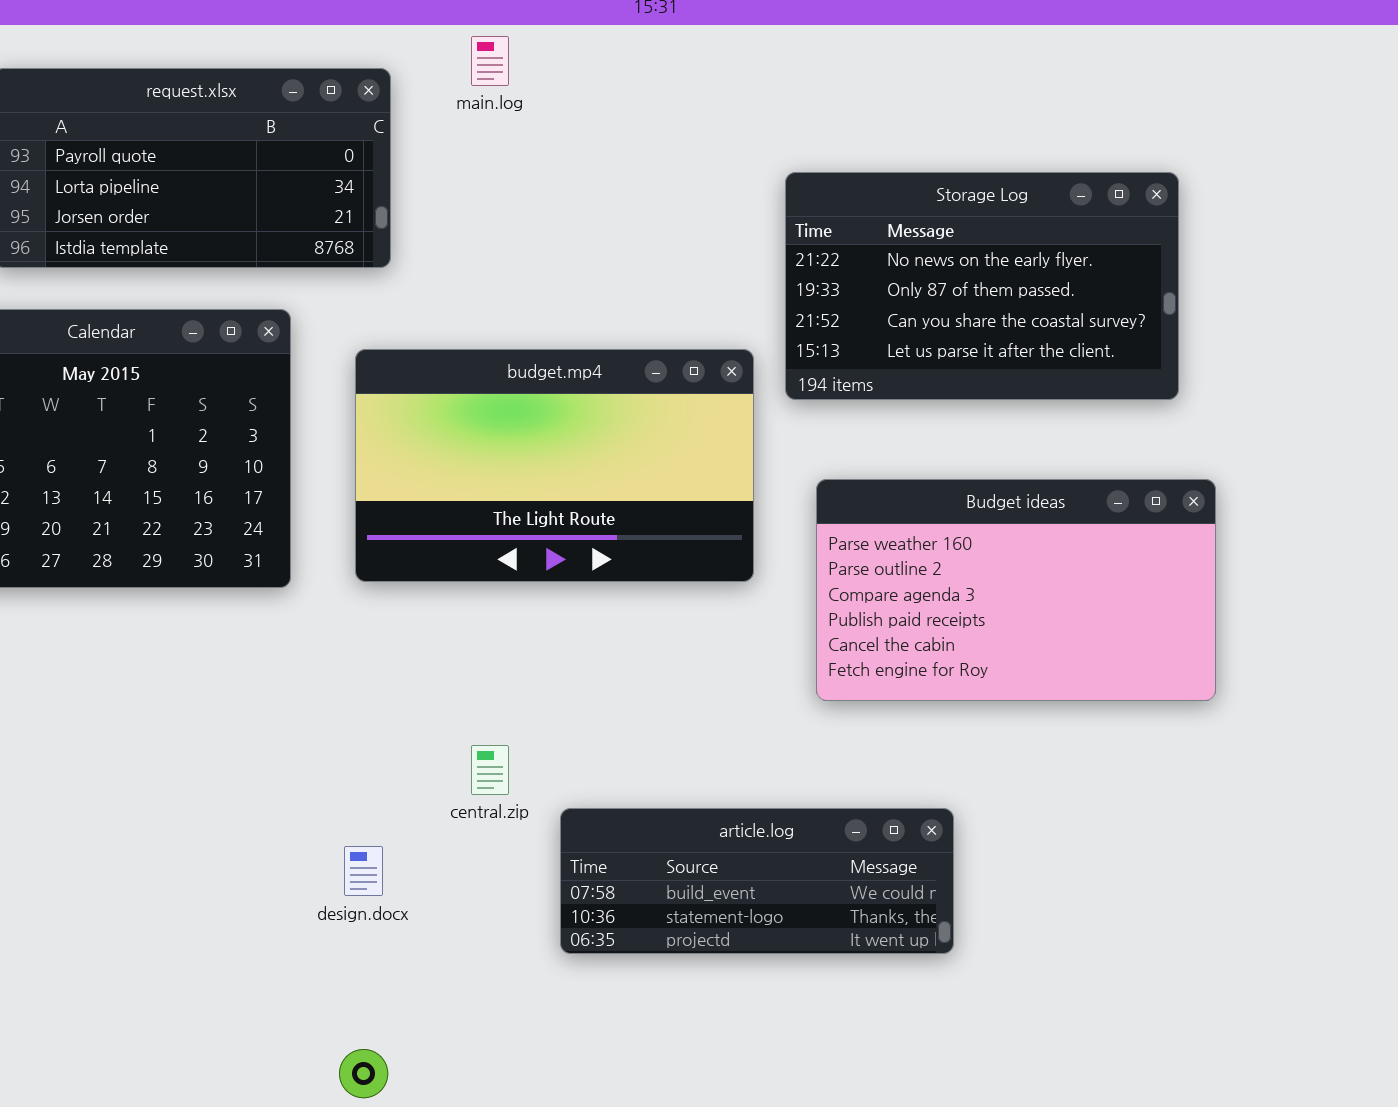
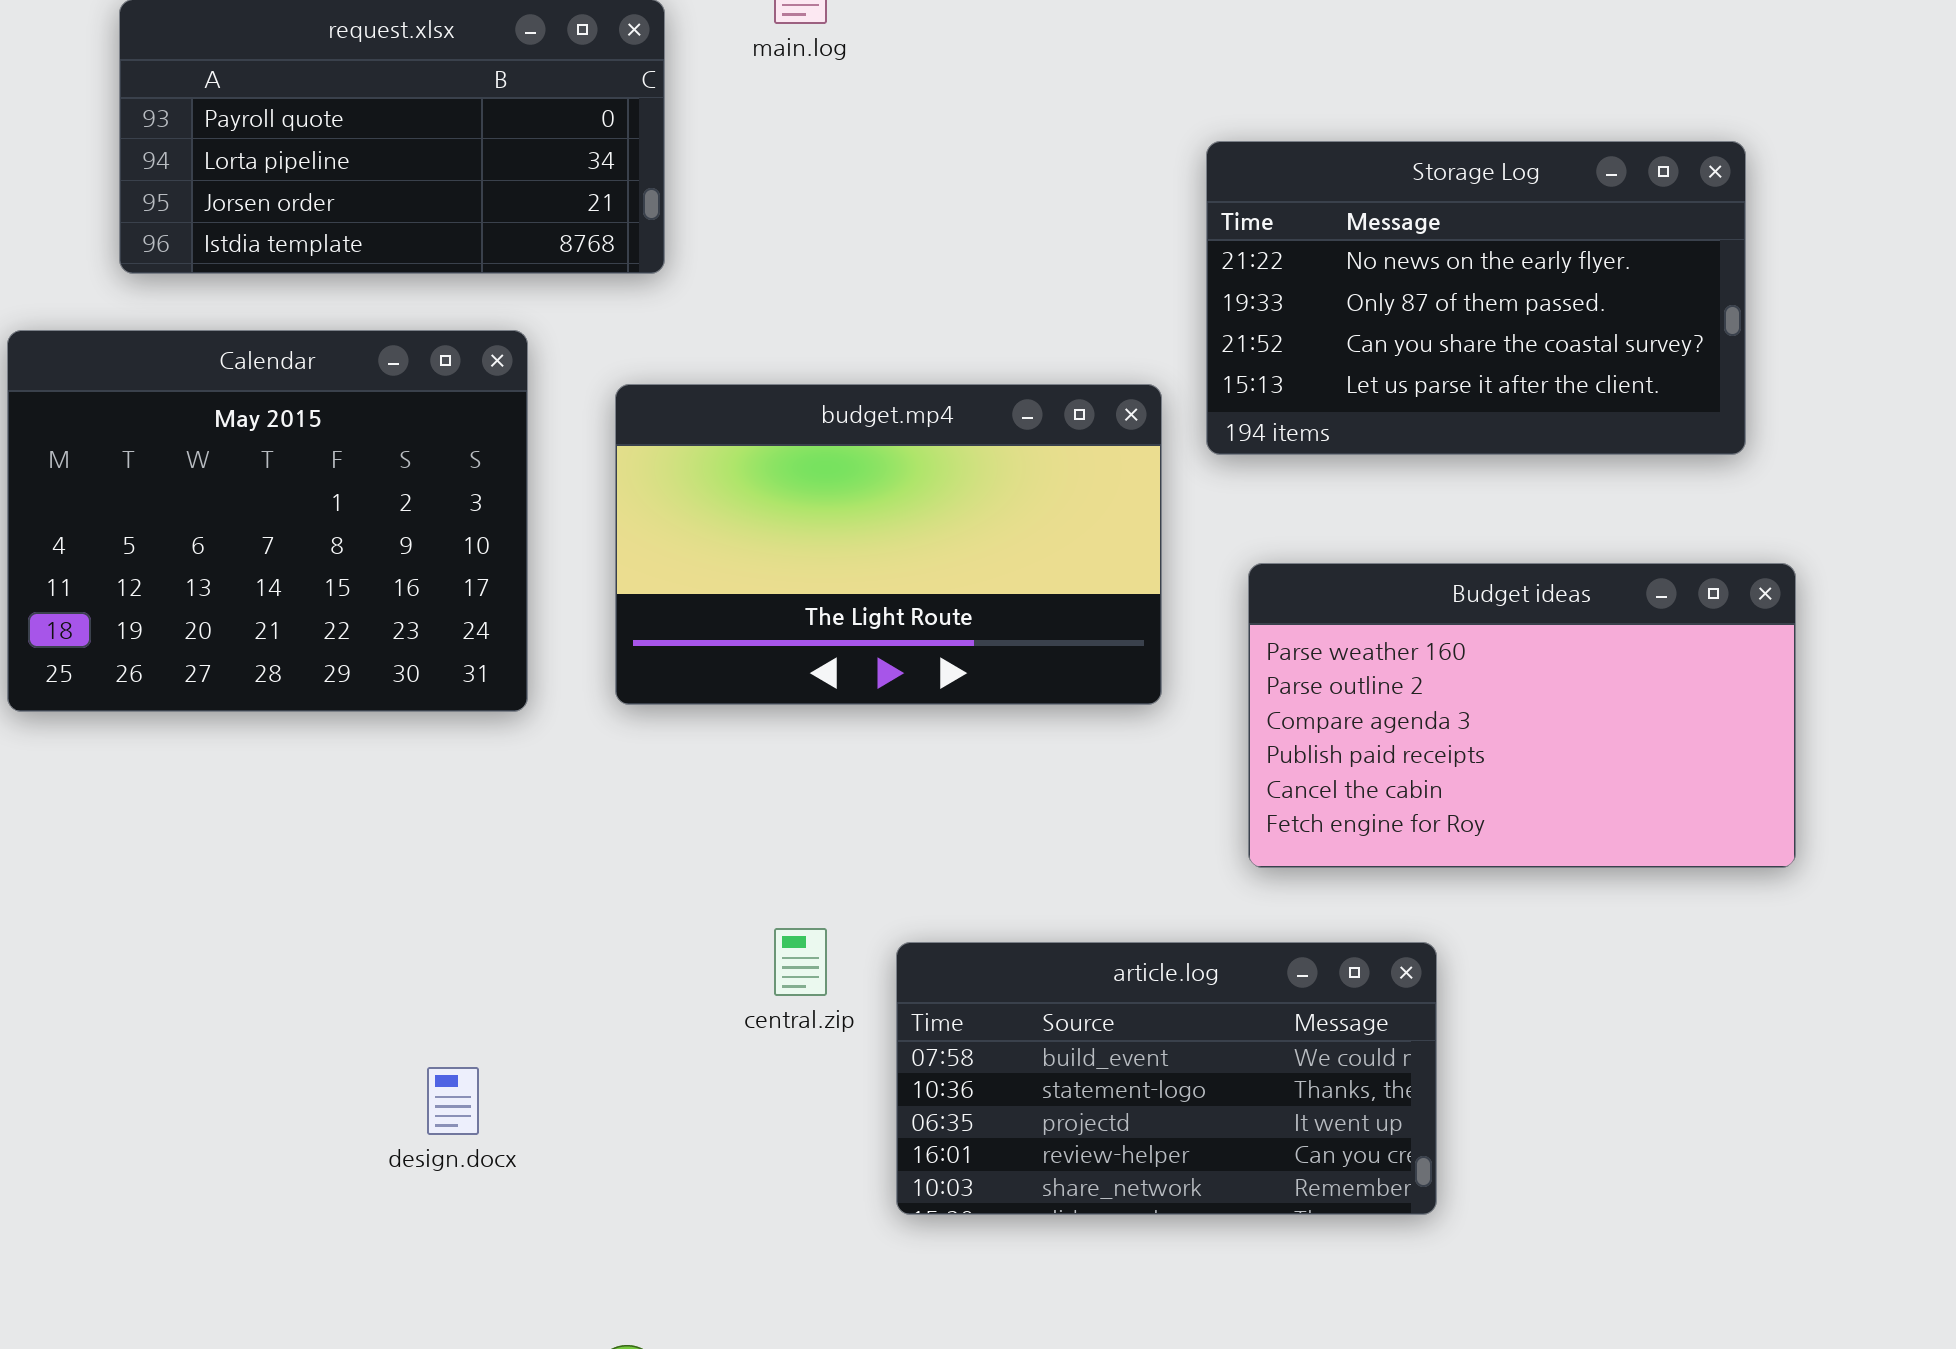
article.log: [560,808,954,954] -> [896,942,1437,1215], resized
design.docx: [344,846,383,896] -> [427,1067,479,1135], moved

